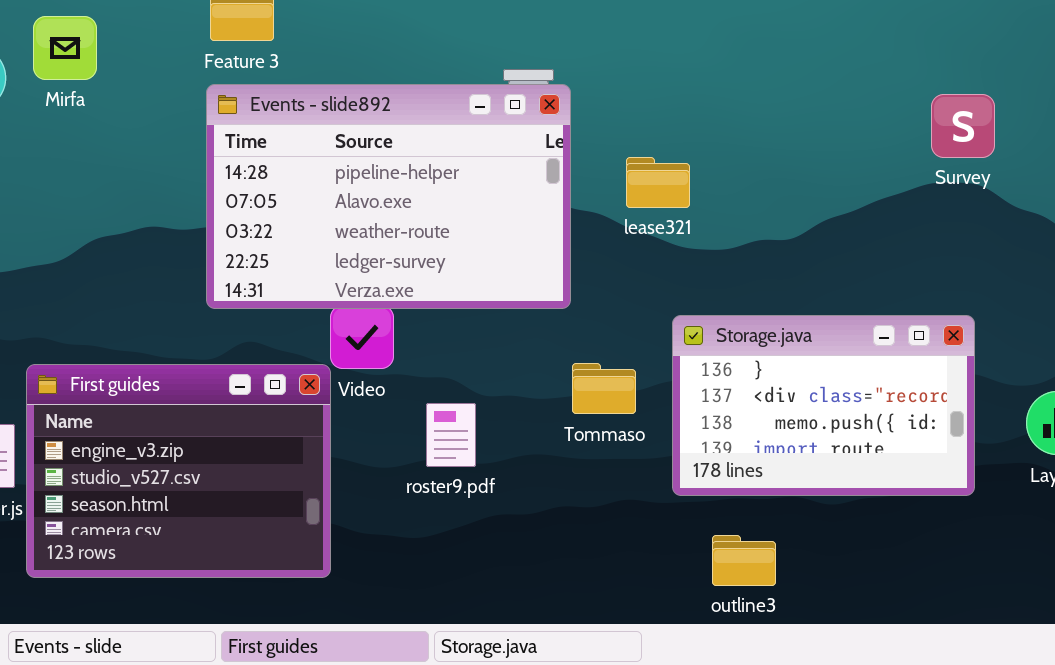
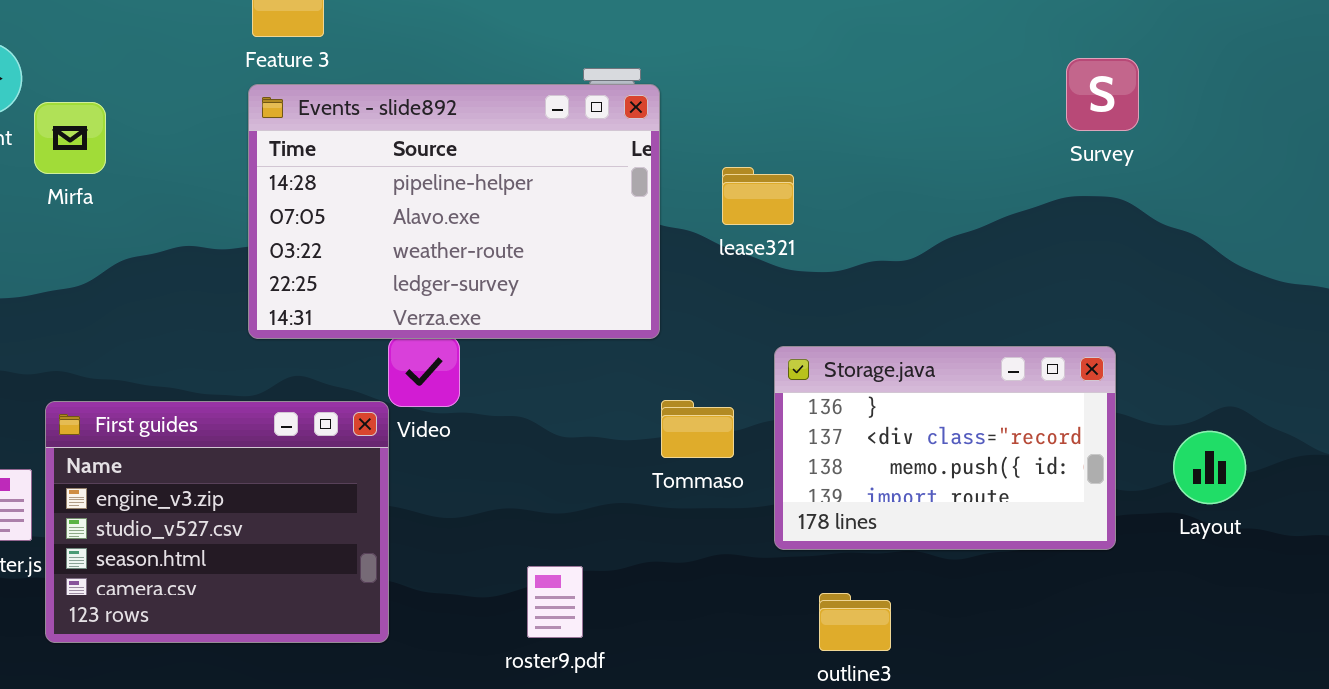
Mirfa: [33,16,97,80] -> [34,102,106,174], moved
Survey: [931,94,995,158] -> [1066,58,1139,131], moved
roster9.pdf: [426,403,476,467] -> [527,566,583,638], moved

